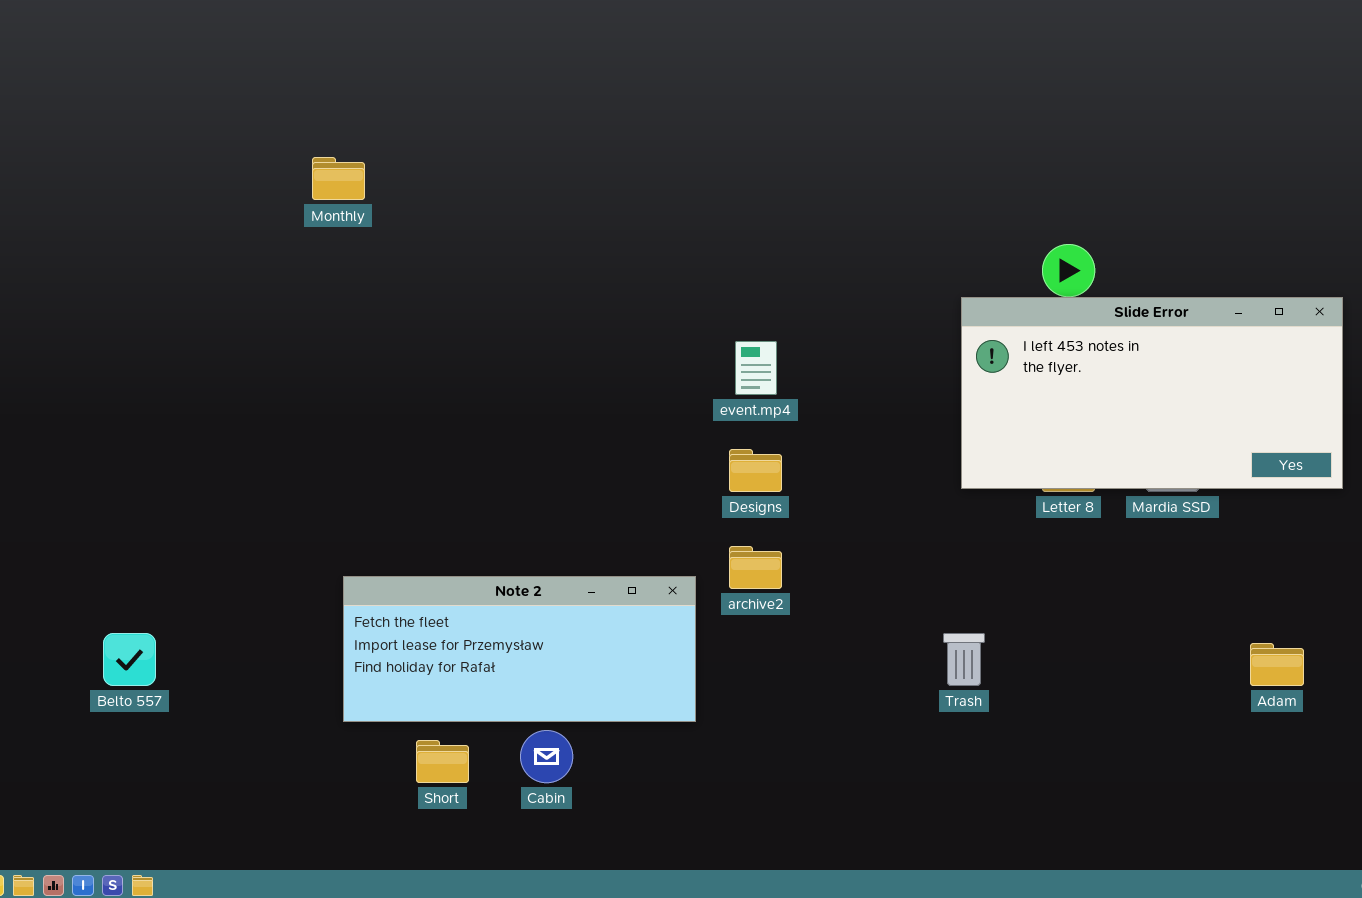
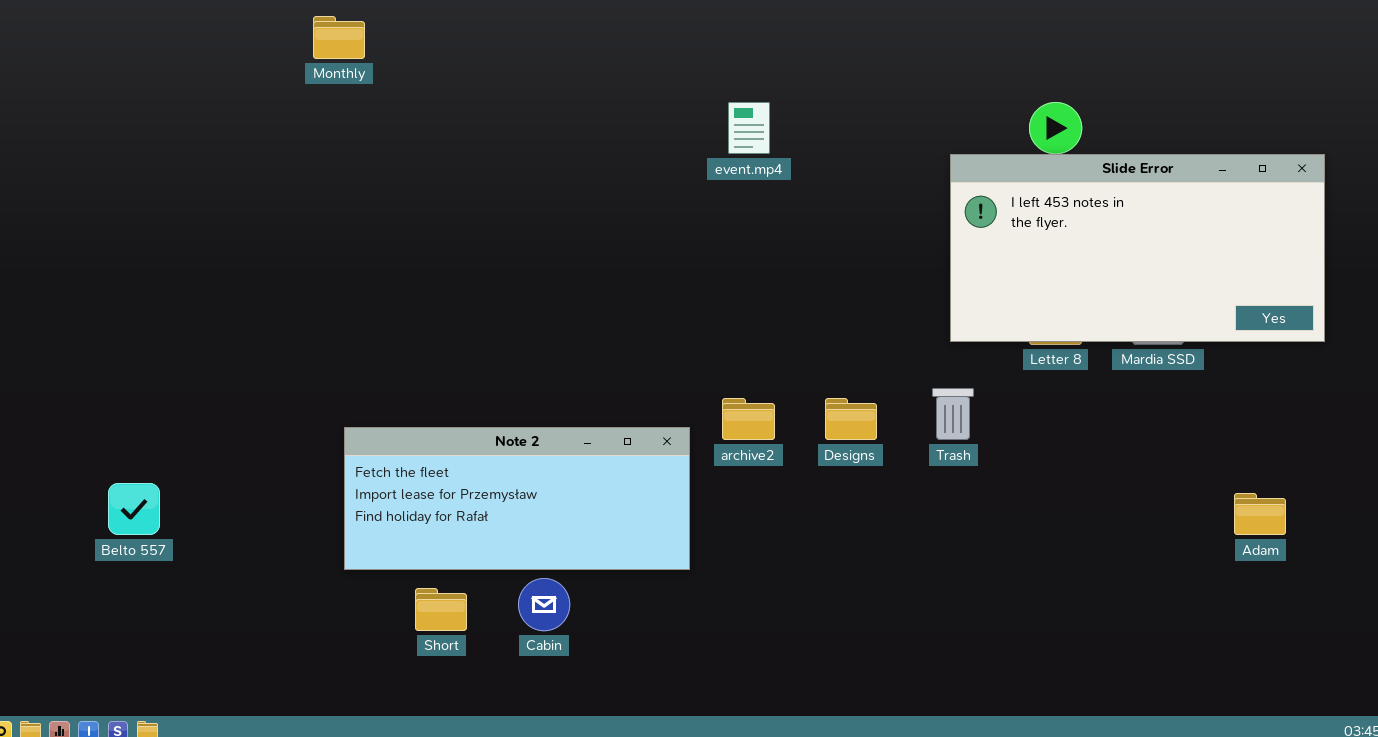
event.mp4: [735,341,777,395] -> [728,102,770,154], moved
Designs: [729,449,782,492] -> [825,398,877,440], moved
Trash: [943,633,985,686] -> [932,388,974,440], moved

